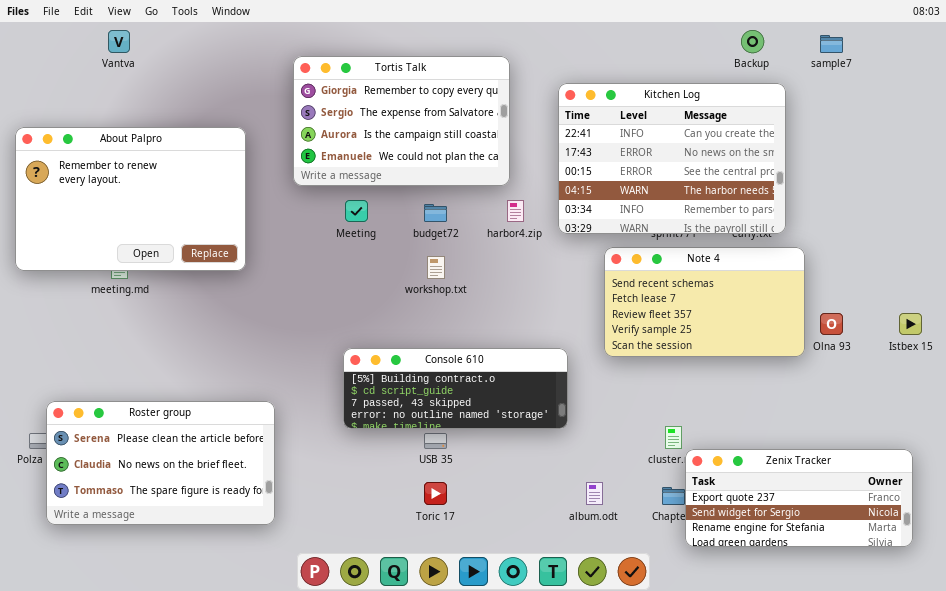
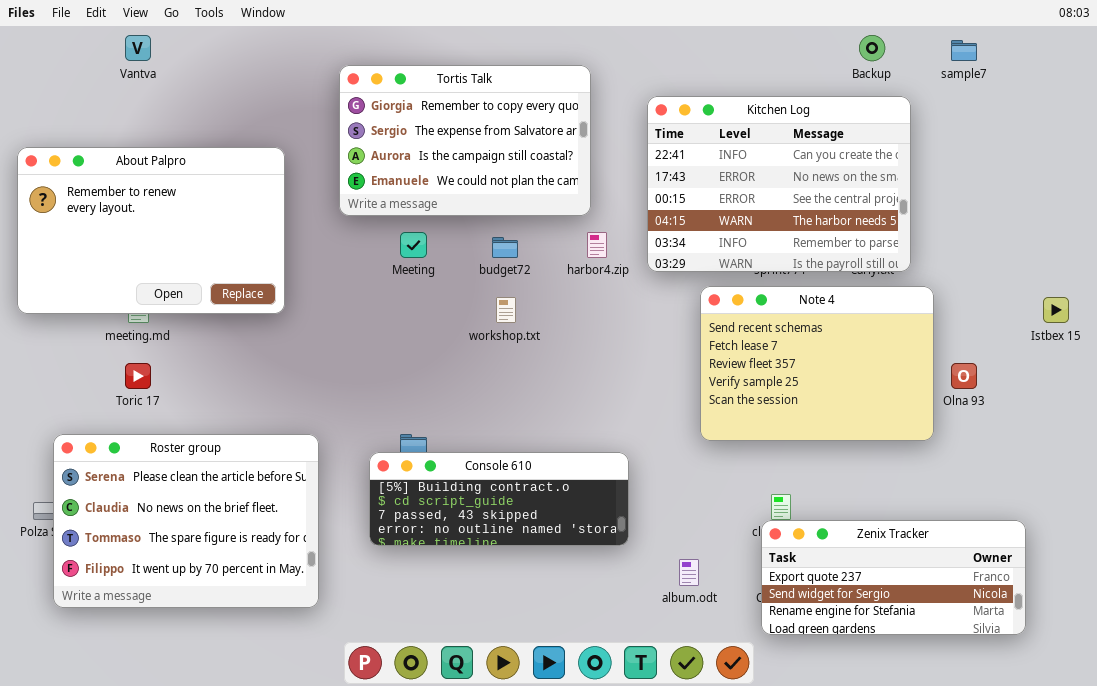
Note 4: [604,247,805,357] -> [700,286,934,441], resized
Istbex 15: [899,313,922,335] -> [1043,297,1069,323], moved
Console 610: [343,348,568,429] -> [369,452,629,546], moved
Roster group: [46,401,275,525] -> [53,434,319,608], resized
Zenix Tracker: [685,449,913,547] -> [761,520,1026,635], moved
Toric 17: [424,482,447,505] -> [125,363,151,389], moved

